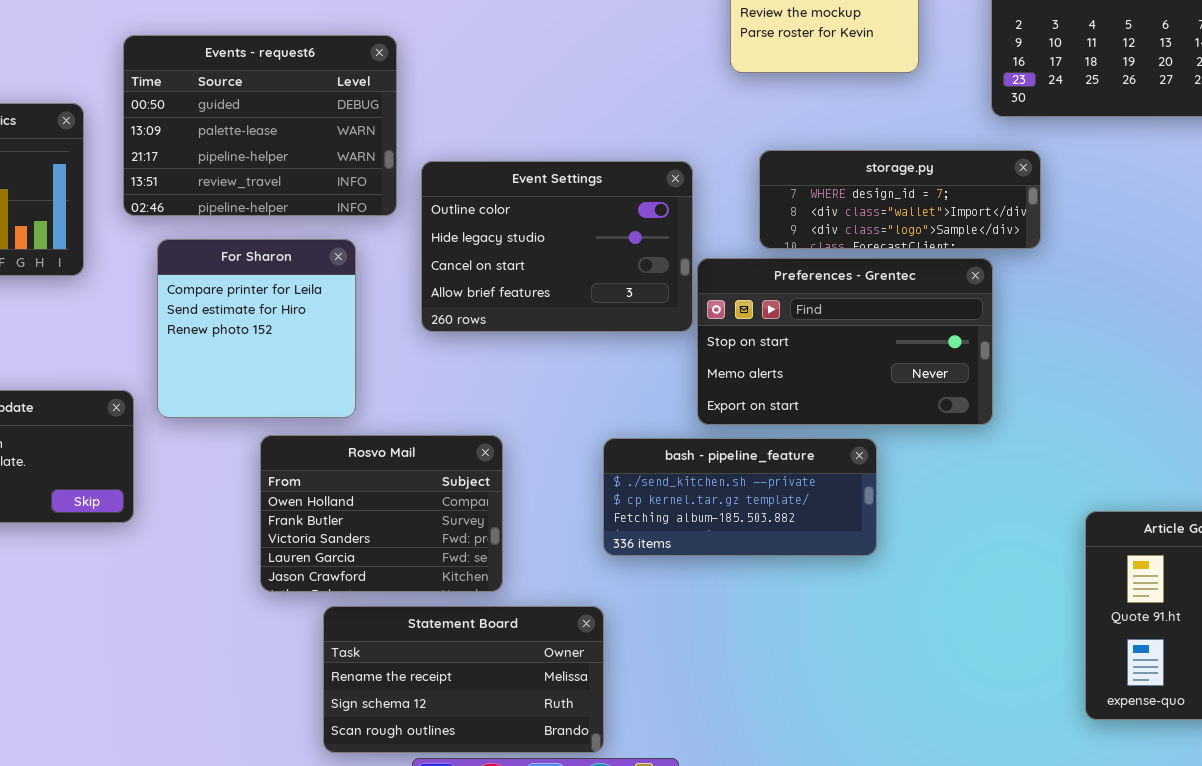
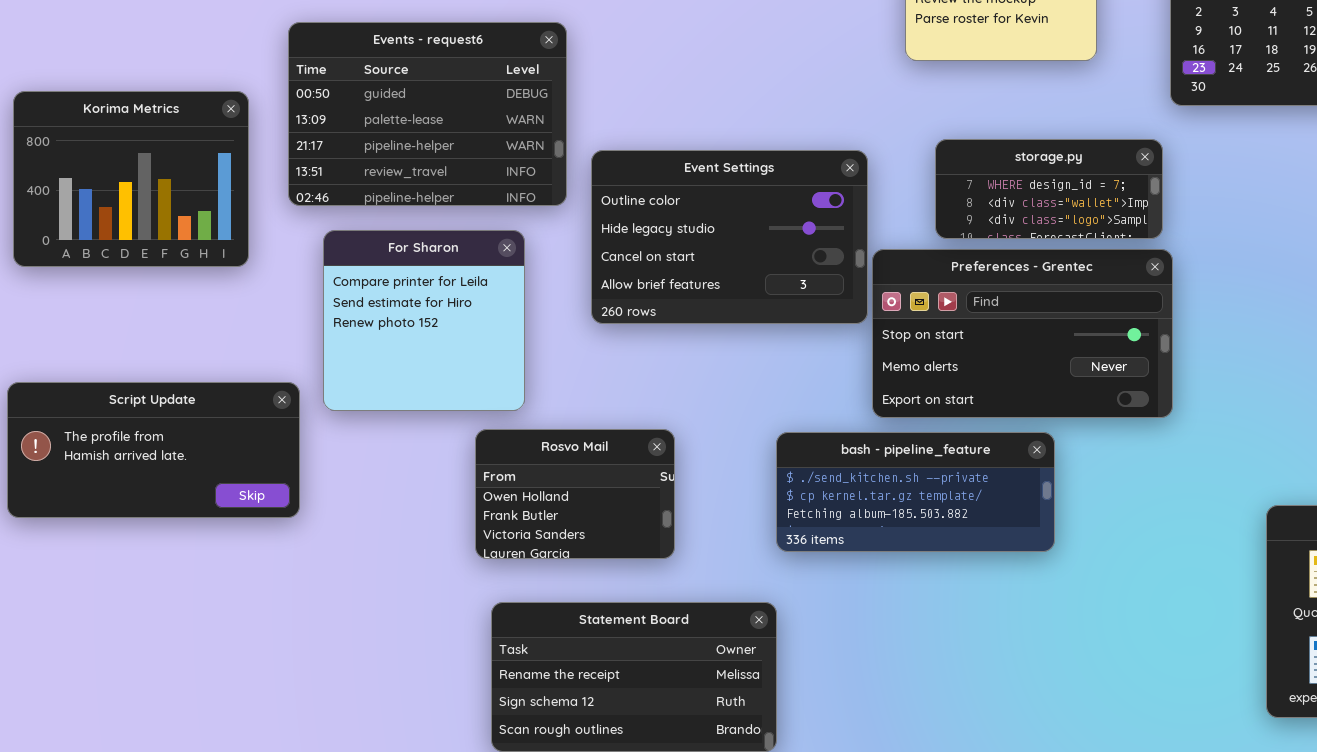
storage.py: [759,150,1041,249] -> [935,139,1163,239], resized
Rosvo Mail: [260,435,503,592] -> [475,429,675,559], resized

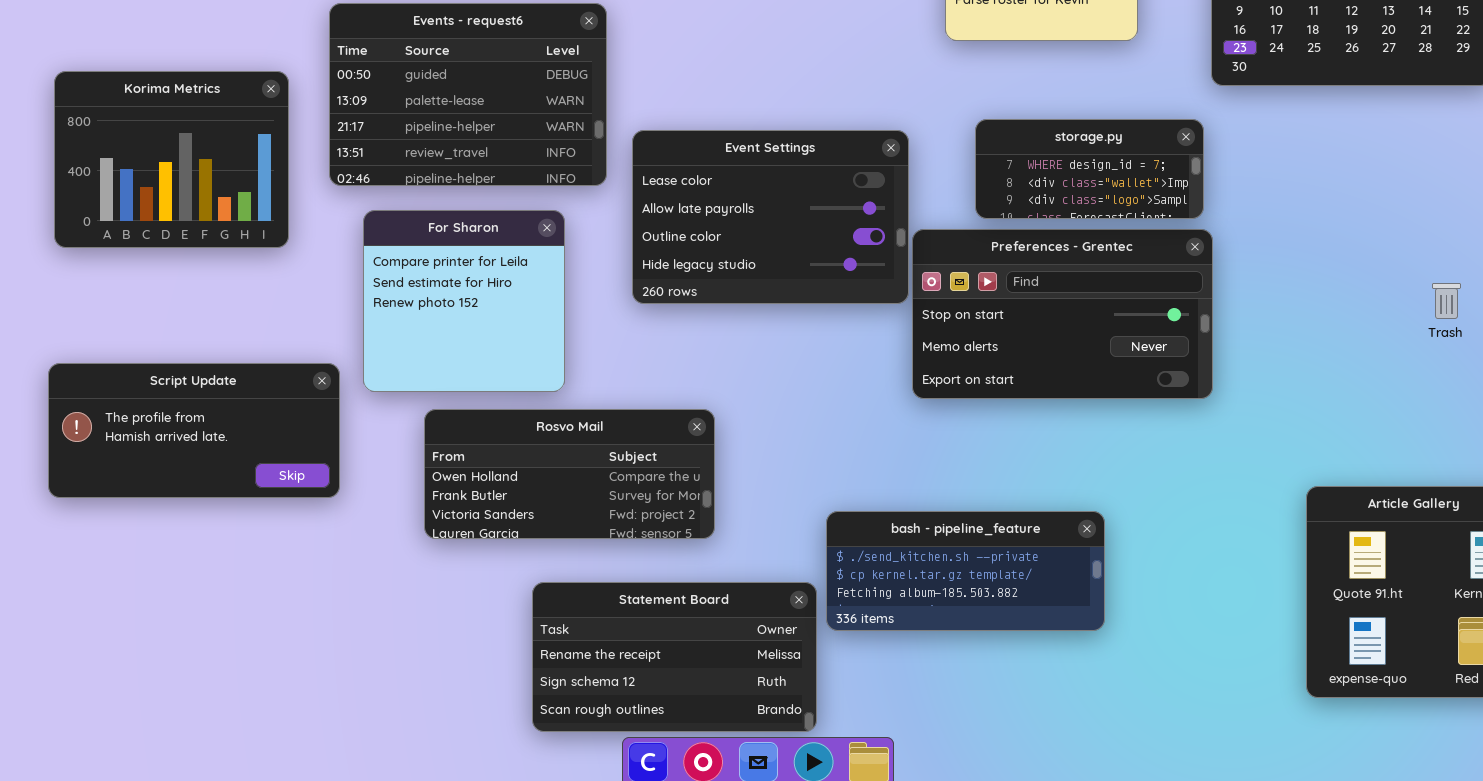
Event Settings: [591,150,868,324] -> [632,130,909,304], scrolled up 2 rows
Rosvo Mail: [475,429,675,559] -> [424,409,715,539], resized
bash - pipeline_feature: [776,432,1055,552] -> [826,511,1105,631], moved

